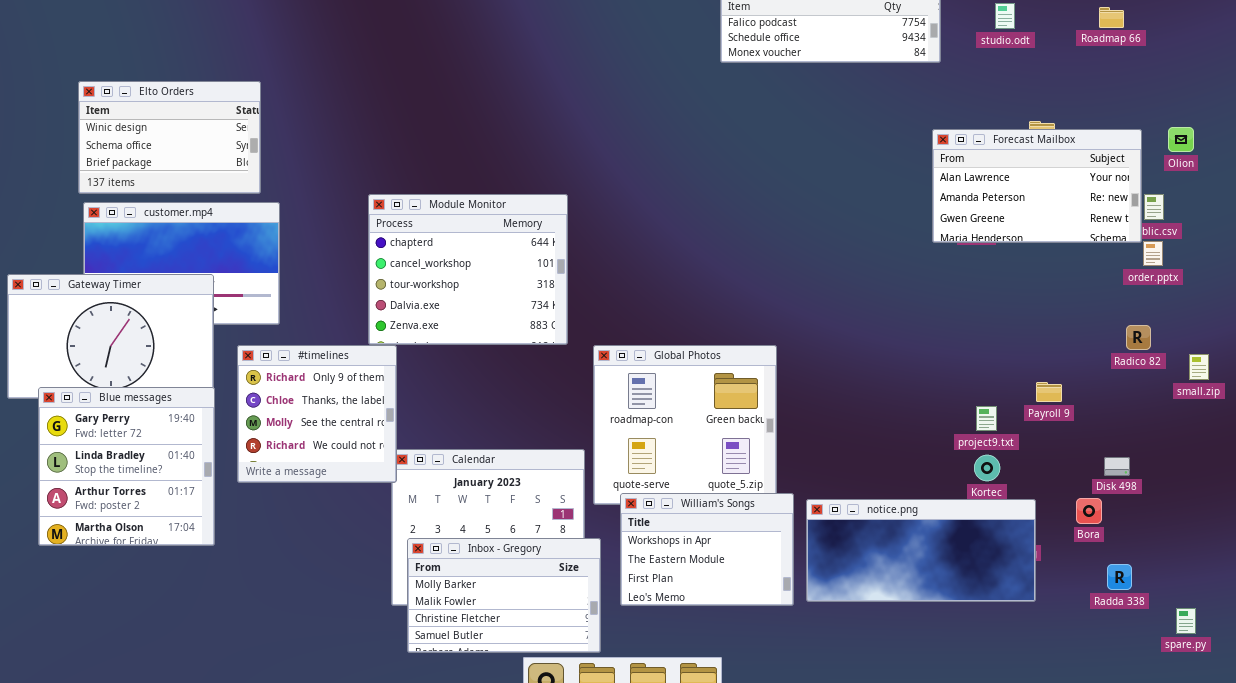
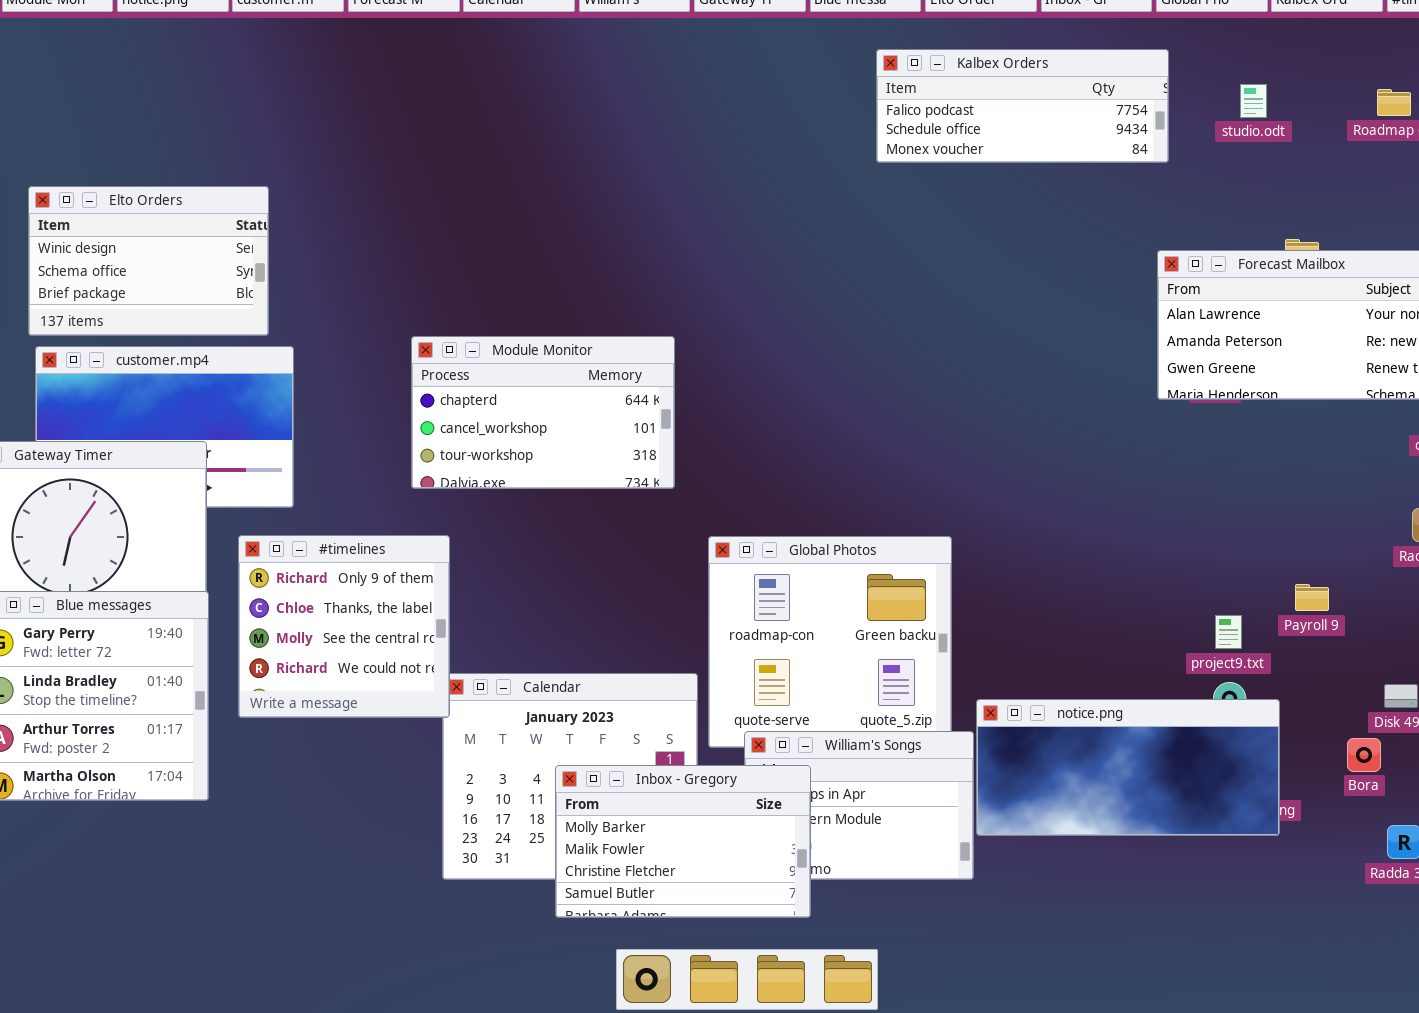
Module Monitor: [368,194,568,345] -> [411,336,675,489], resized
notice.png: [806,499,1036,602] -> [976,699,1280,836], moved
Inbox - Gregory: [407,538,601,653] -> [555,765,811,918], moved

